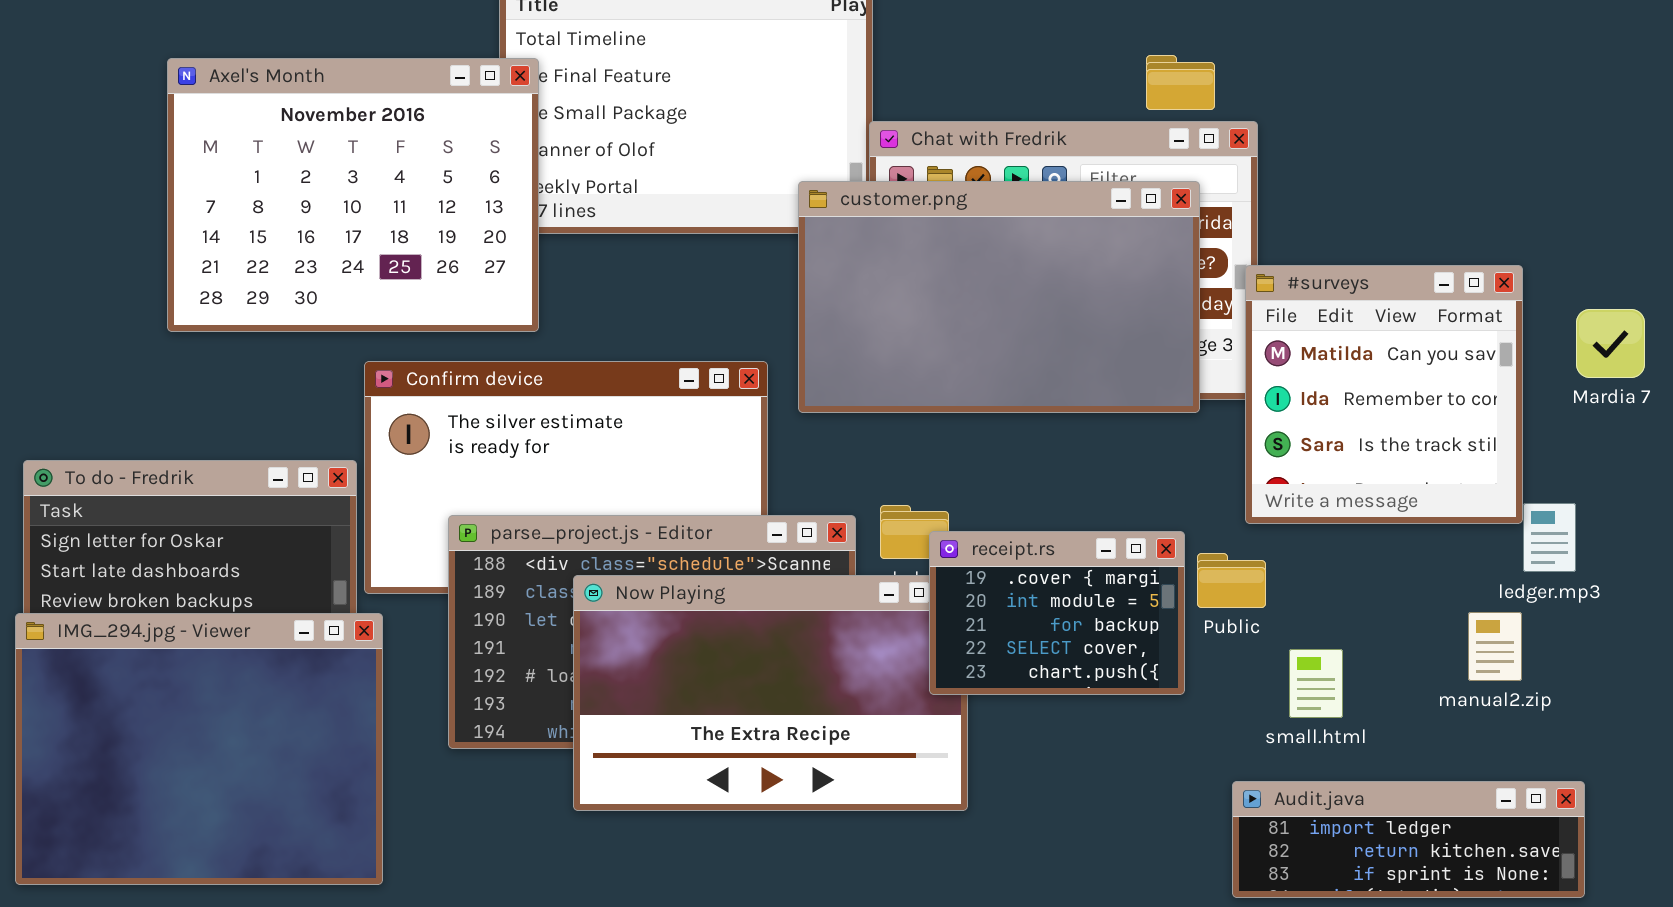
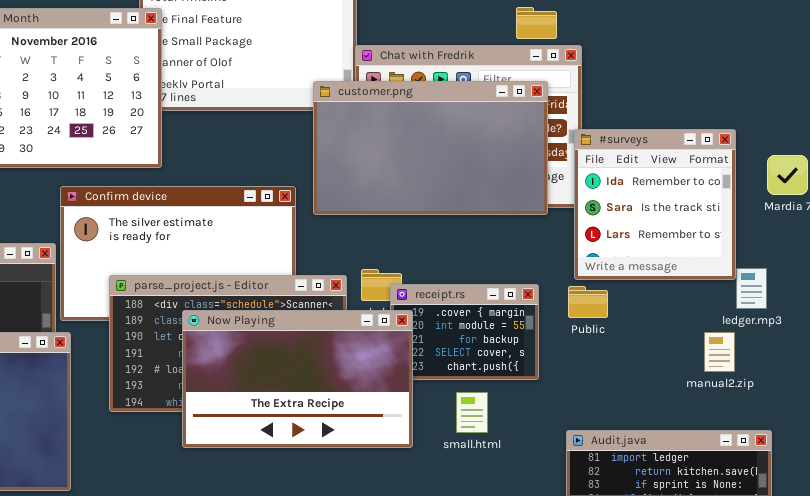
#surveys: [1245,265,1523,524] -> [574,129,736,280], scrolled down 1 row
Public: [1197,553,1266,608] -> [568,286,608,318], moved
Now Playing: [573,575,968,811] -> [182,310,413,448], raised
small.html: [1289,649,1343,718] -> [456,392,488,433], moved

